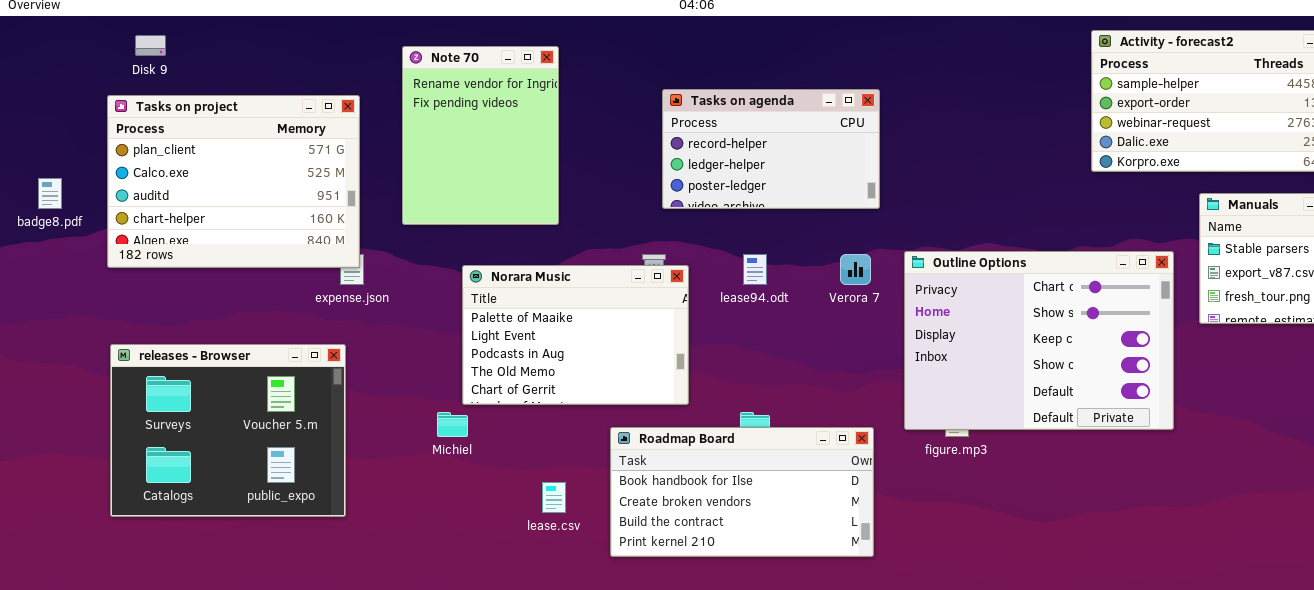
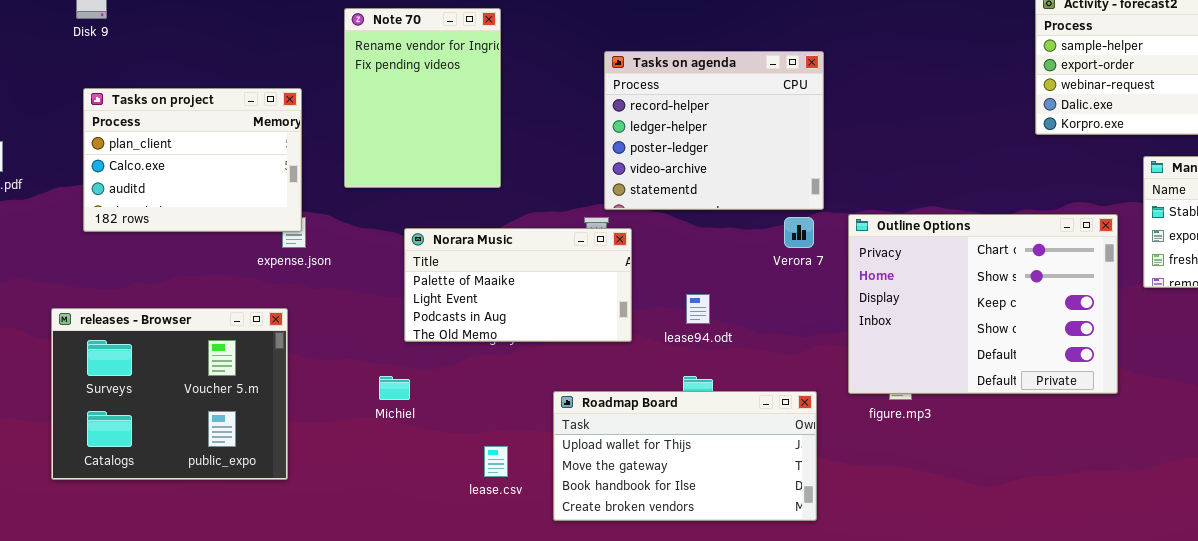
Tasks on agenda: [662,89,880,209] -> [604,51,824,210], resized
Tasks on project: [107,95,360,268] -> [83,88,302,232], resized
lease94.odt: [743,254,767,285] -> [686,294,710,324], moved
Norara Music: [462,265,689,405] -> [404,228,632,342], resized
Roadmap Board: [610,427,874,557] -> [553,391,817,521], scrolled up 2 rows

